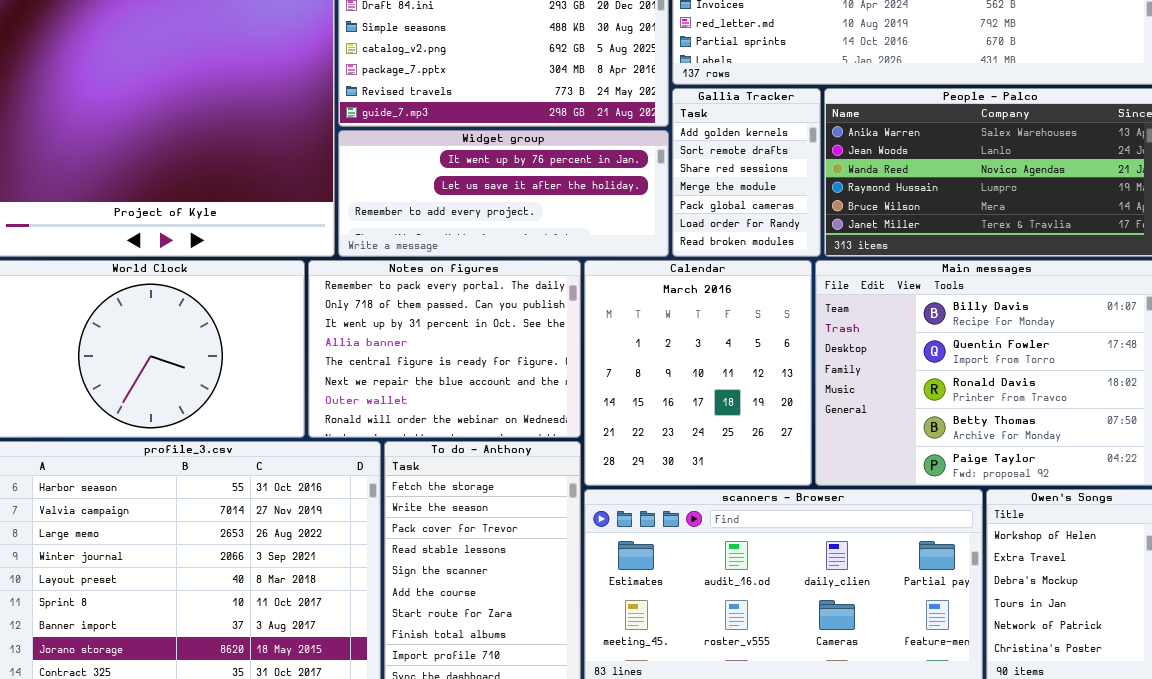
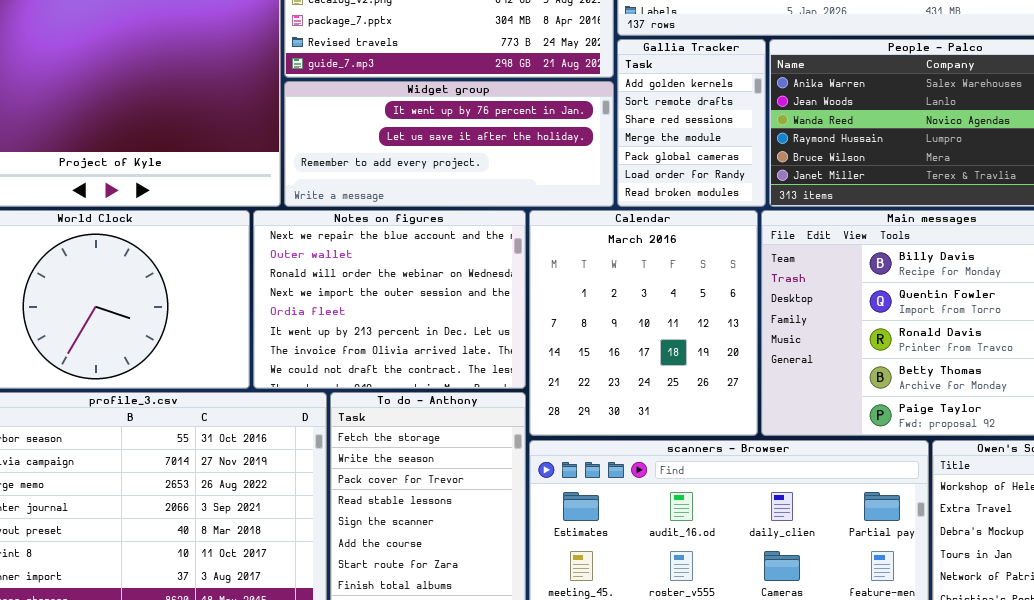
Notes on figures: [308,260,581,438] -> [253,210,526,389], scrolled down 5 rows

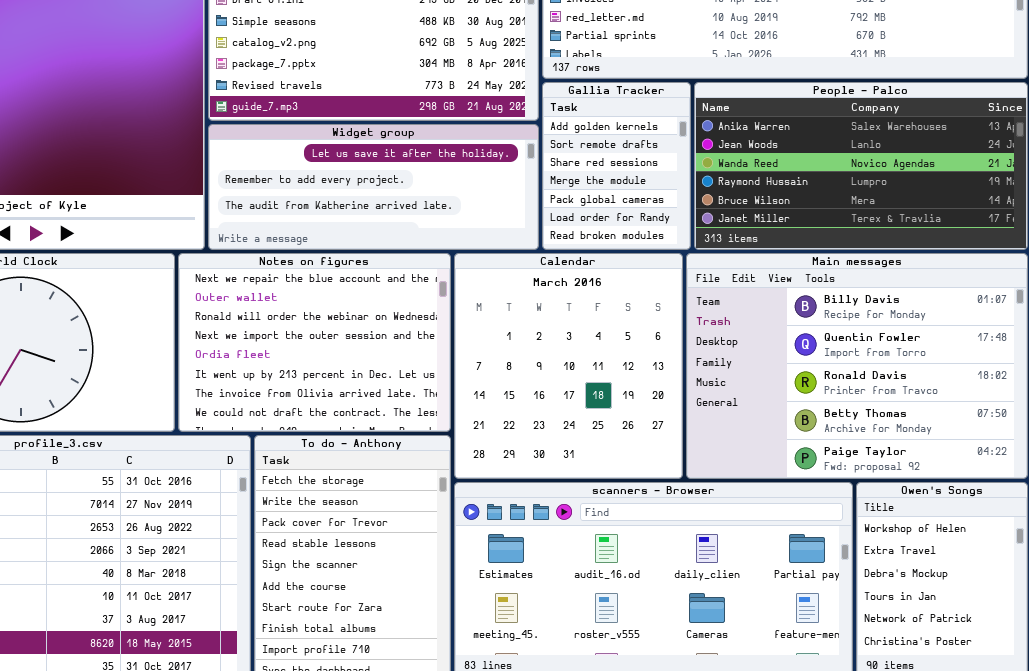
Widget group: [284,81,614,207] -> [208,124,539,250], scrolled down 1 row

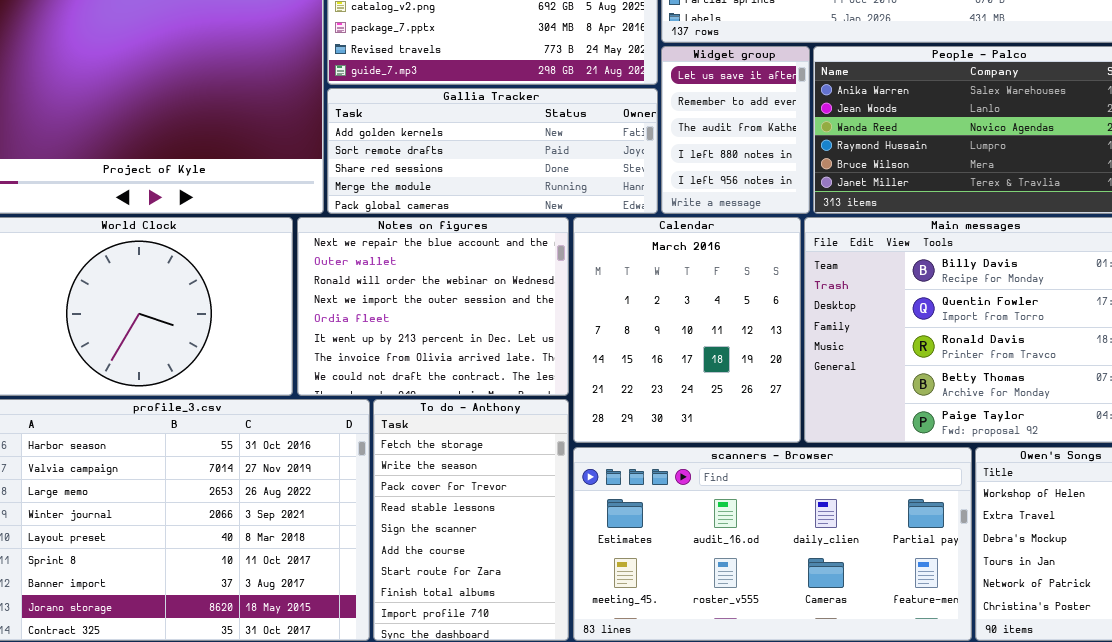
Gallia Tracker: [542,82,691,250] -> [327,88,658,214], moved, resized
Widget group: [208,124,539,250] -> [661,46,810,214], moved, resized

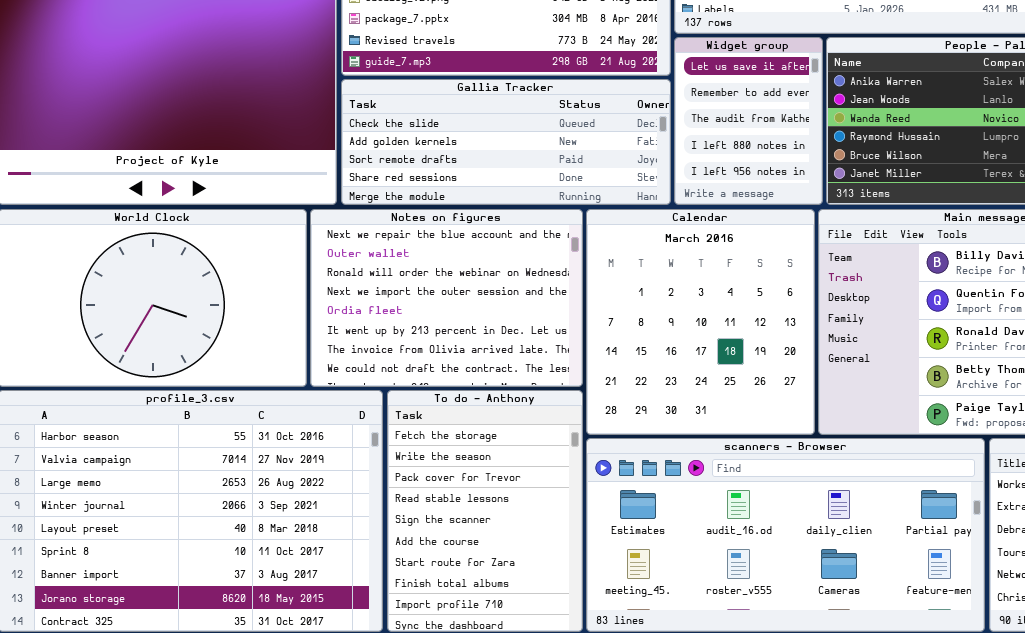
Gallia Tracker: [327,88,658,214] -> [341,79,671,205], scrolled up 1 row

